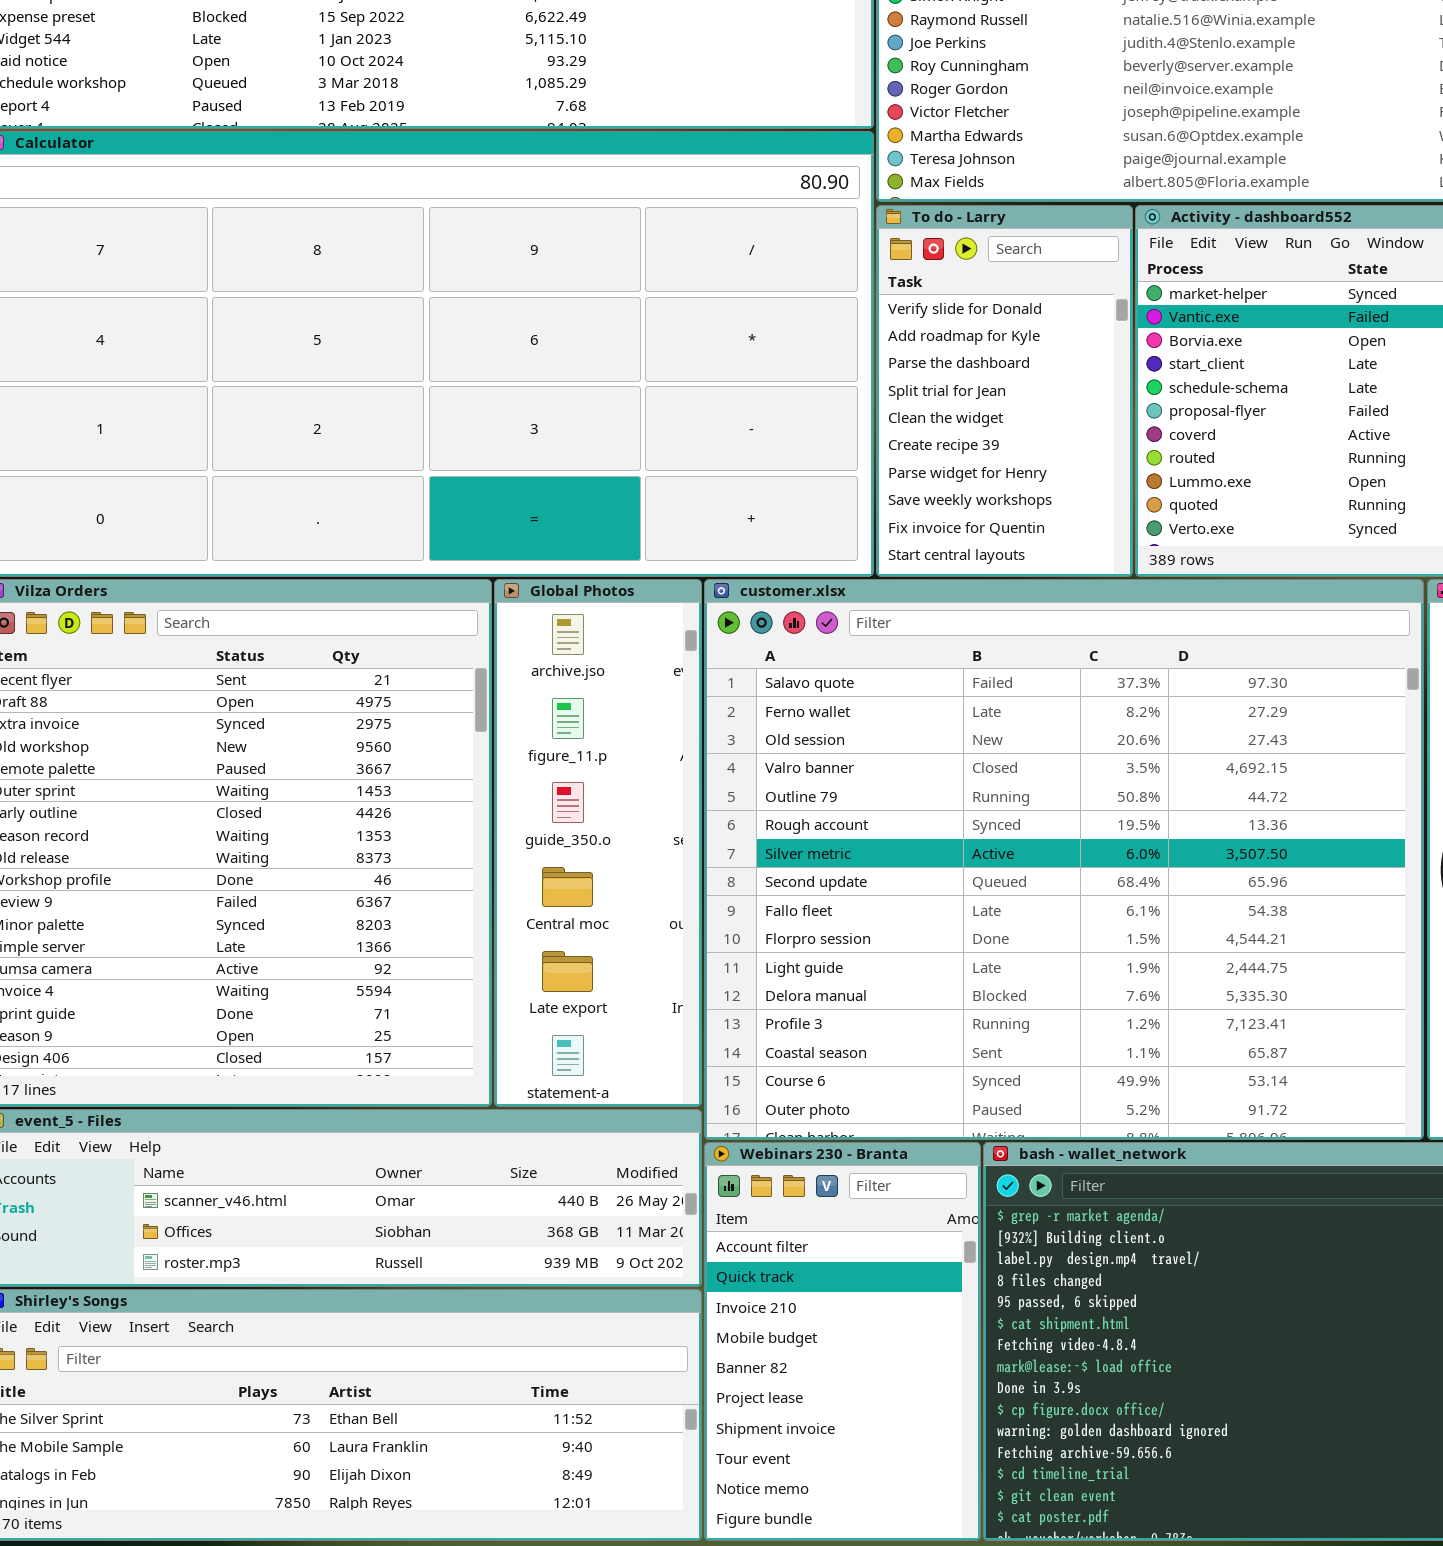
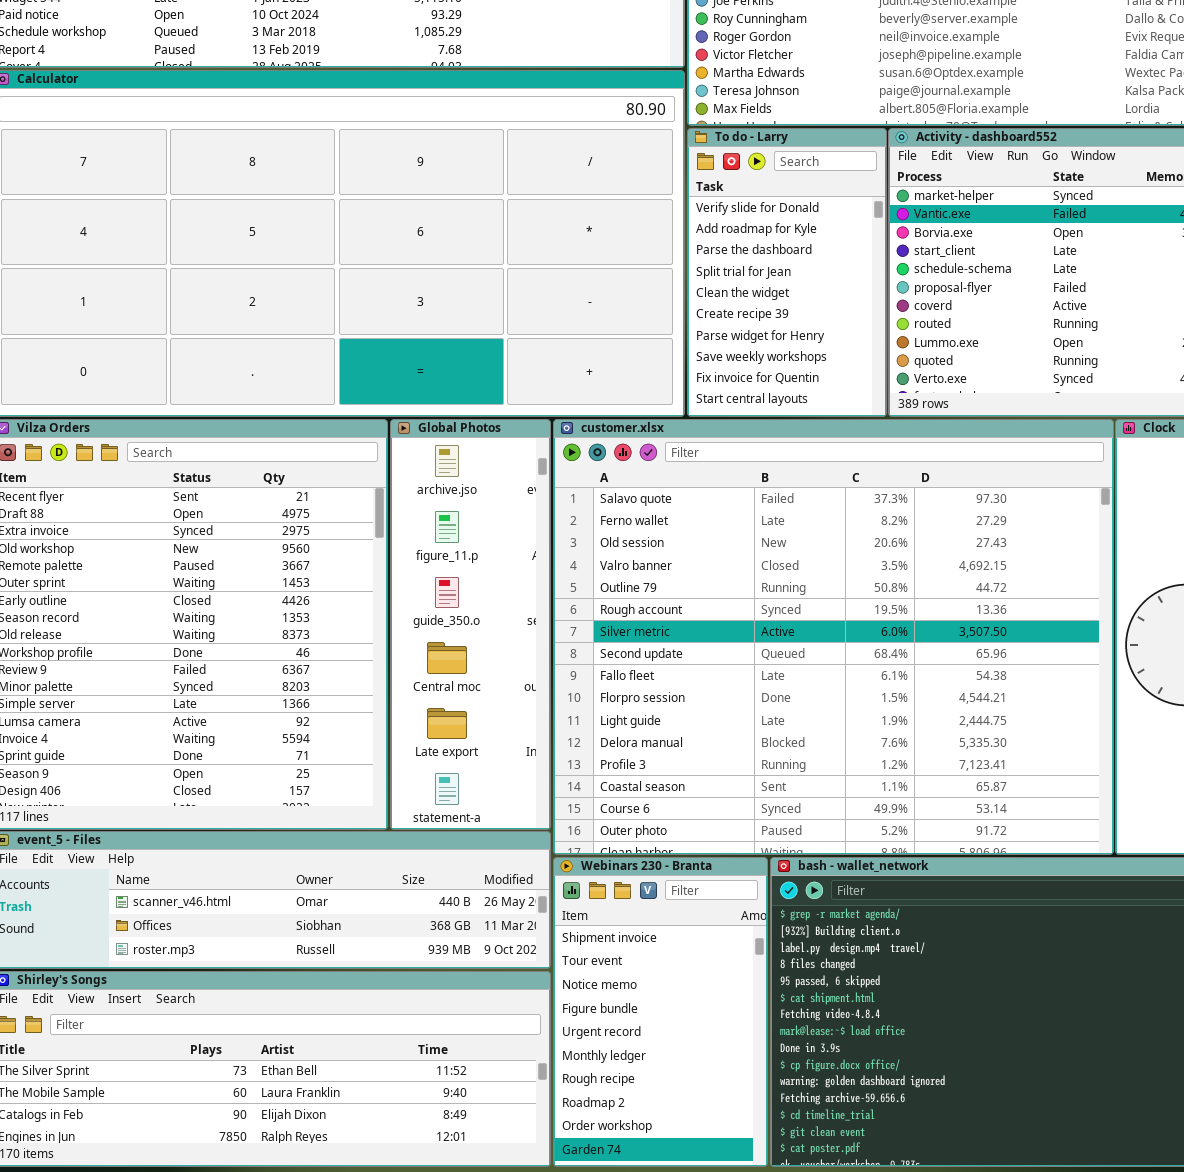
Webinars 230 - Branta: [704,1142,981,1541] -> [553,857,768,1167], scrolled down 6 rows

